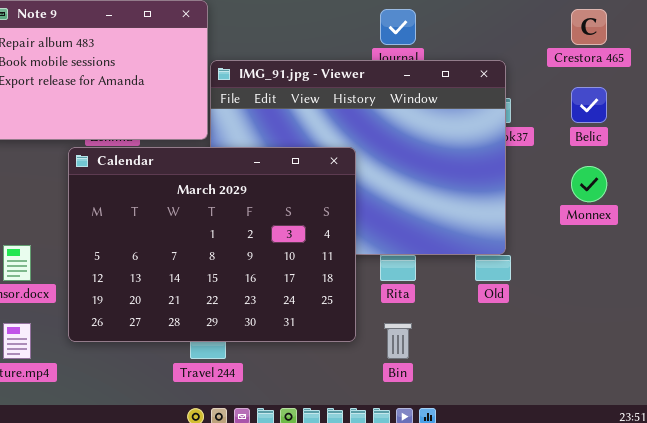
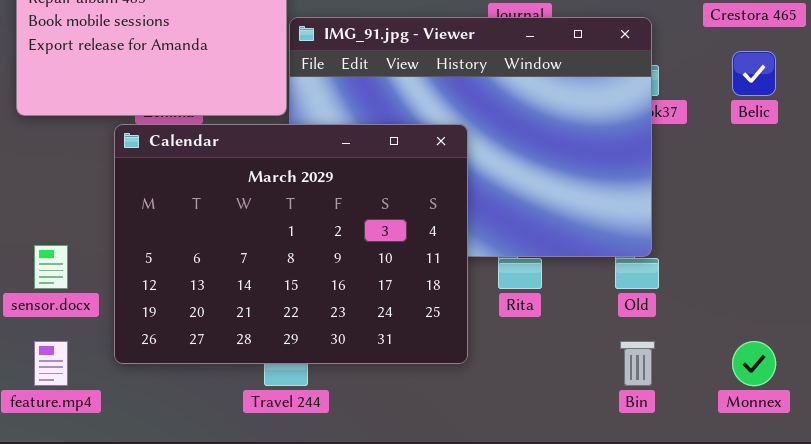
Monnex: [571,166,607,202] -> [732,341,776,386], moved
Bin: [384,323,412,359] -> [620,341,655,386], moved

